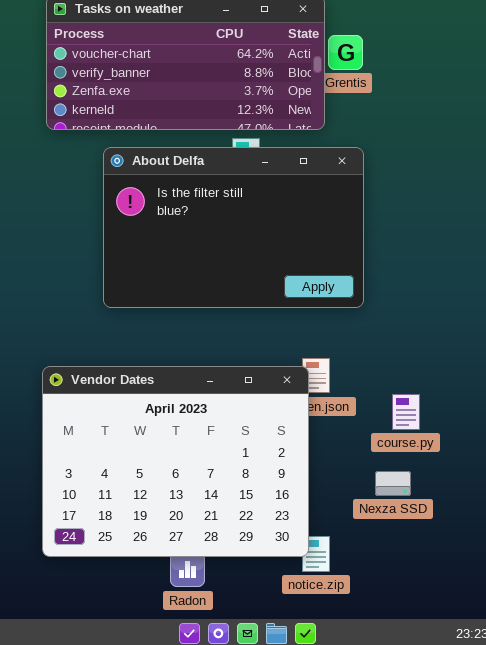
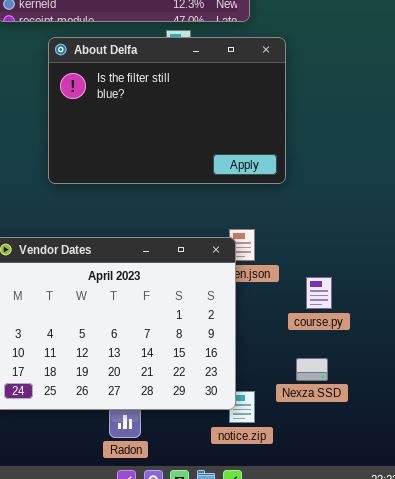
course.py: [392,394,420,430] -> [306,277,332,309], moved
Nexza SSD: [375,471,411,496] -> [296,358,328,381], moved

